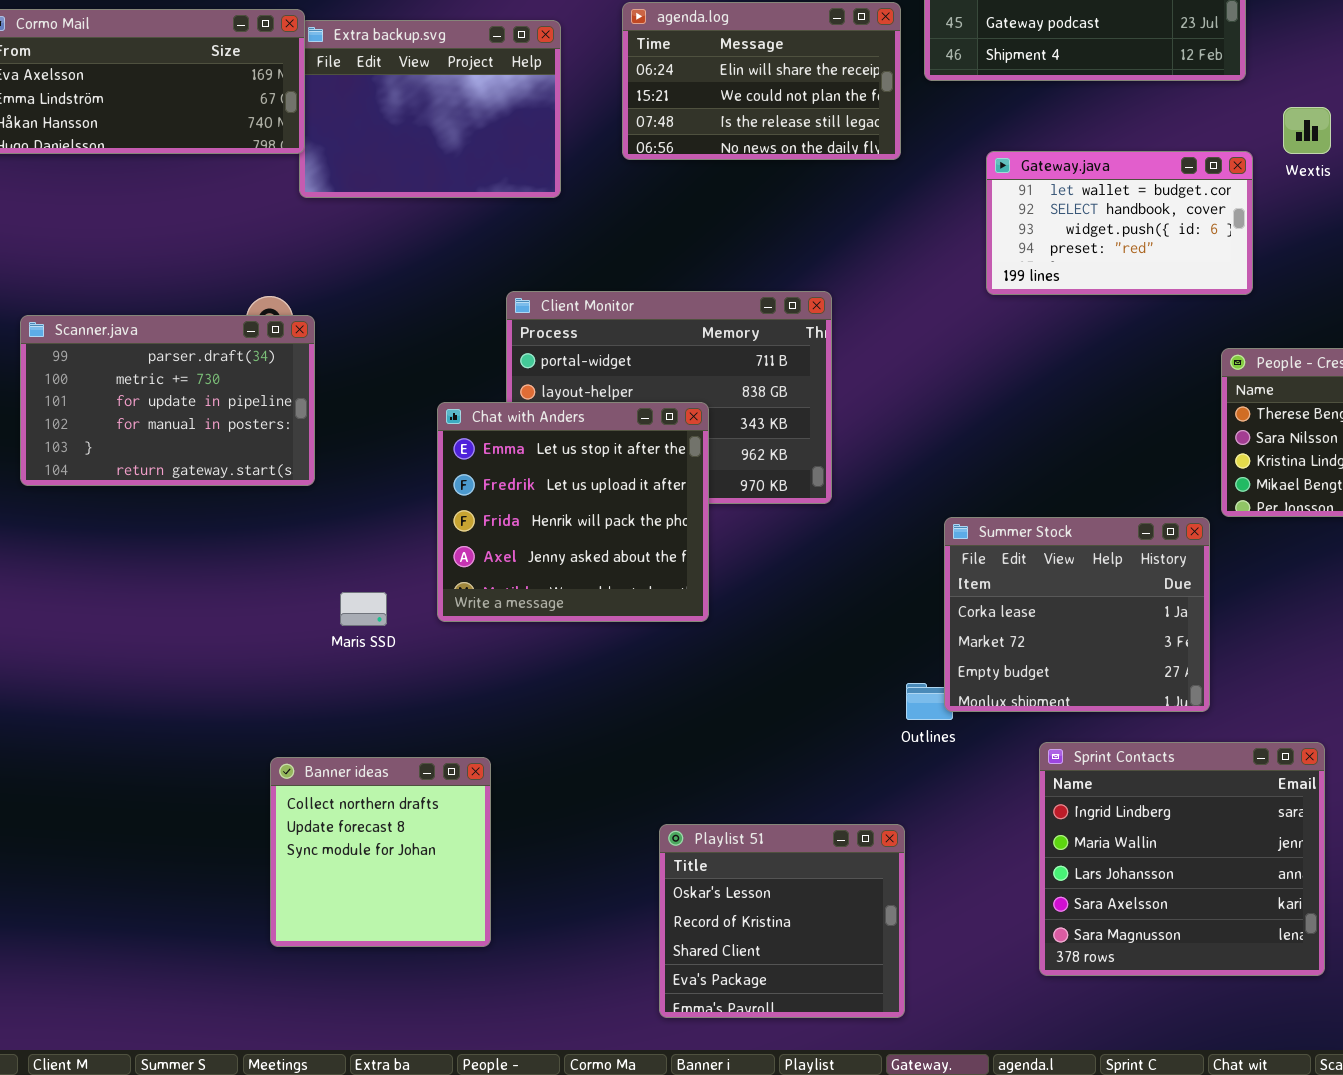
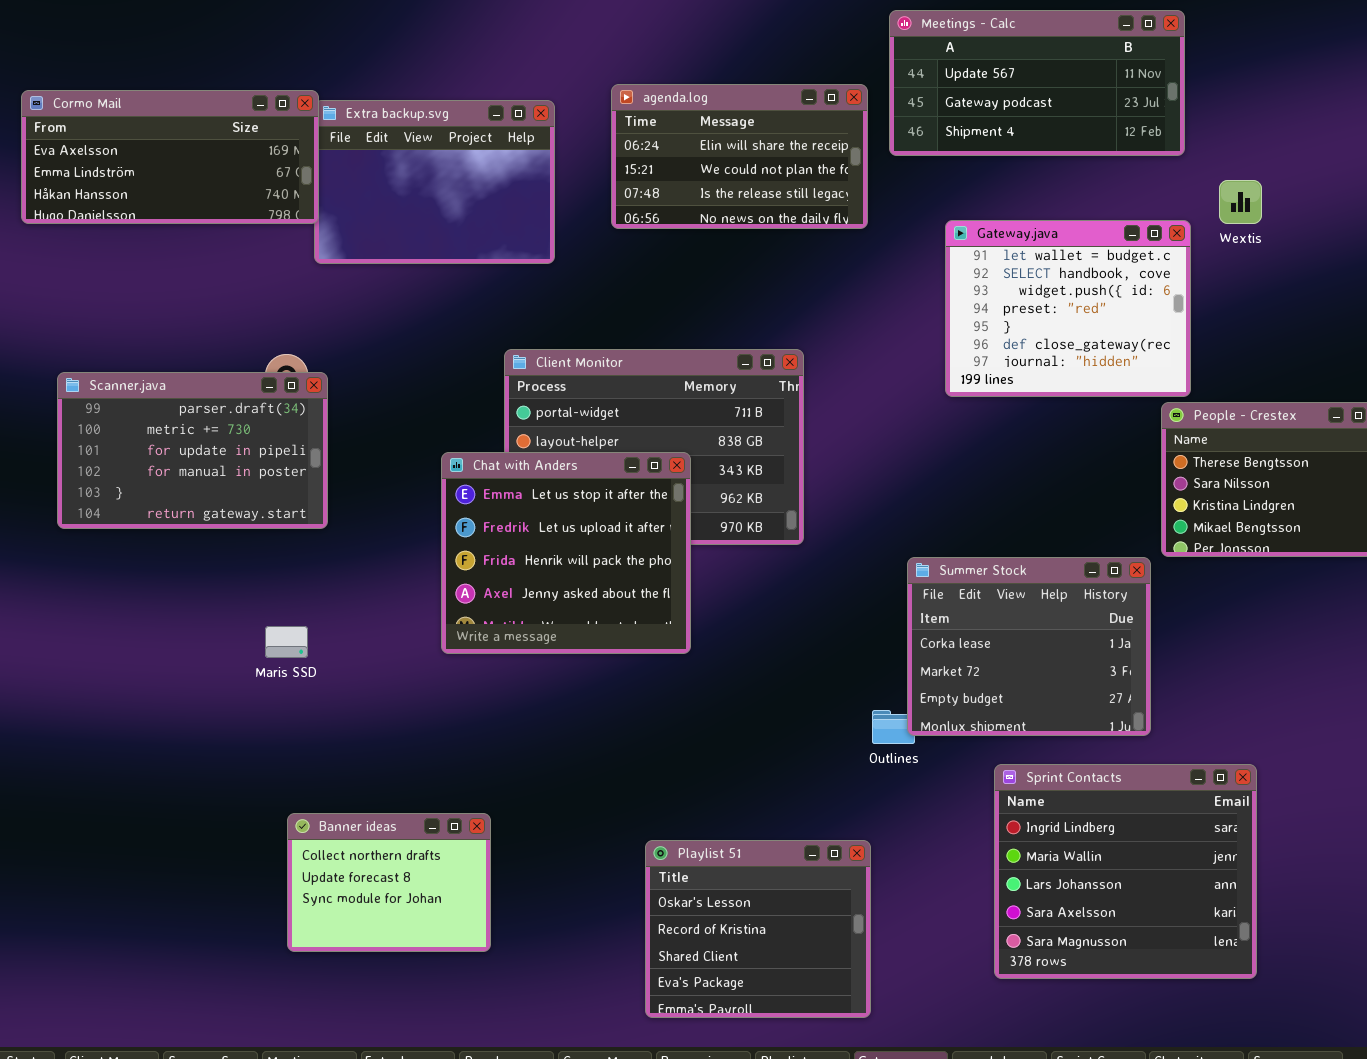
Gateway.java: [986,151,1253,295] -> [945,220,1191,397], resized
Maris SSD: [340,592,387,626] -> [265,626,308,658], moved
Banner ideas: [270,757,491,947] -> [287,813,491,952], resized

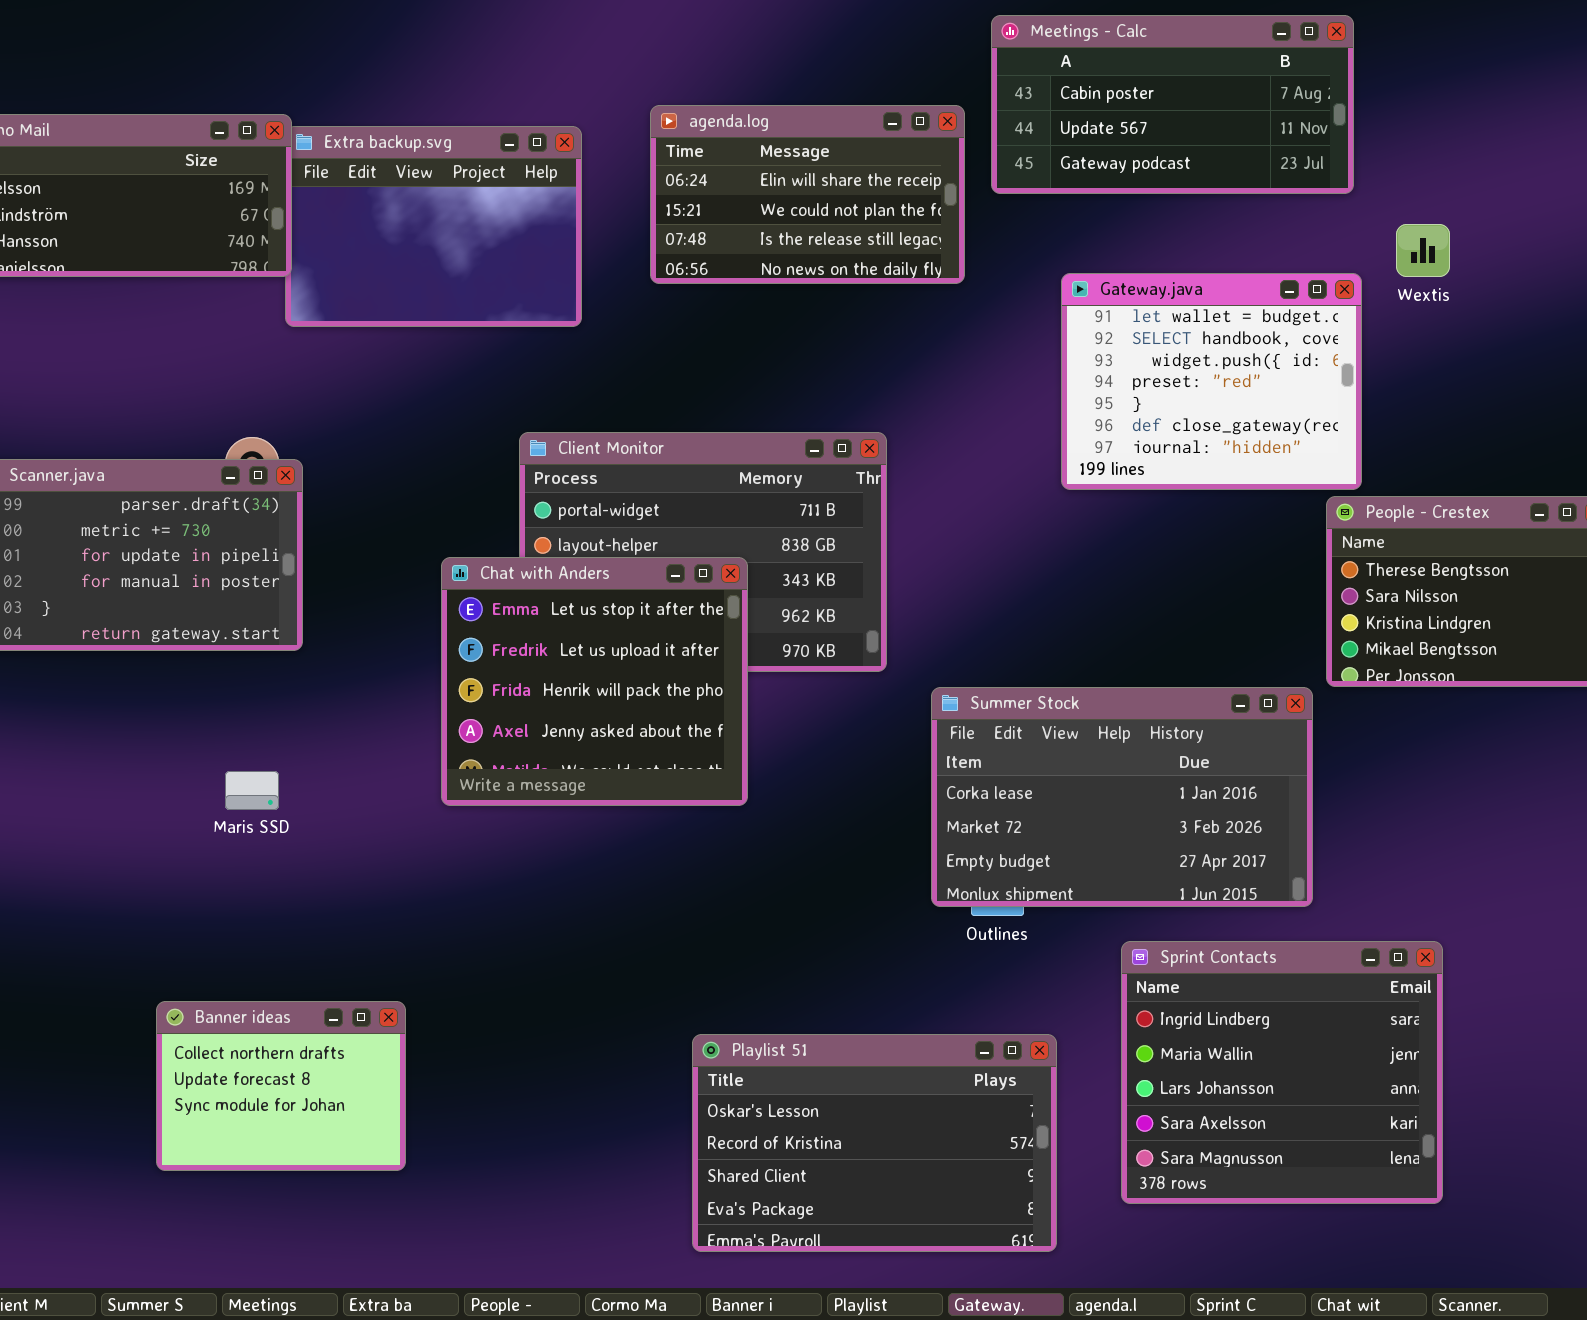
Meetings - Calc: [889,10,1185,156] -> [991,15,1354,194], scrolled up 1 row
Summer Stock: [907,557,1151,736] -> [931,687,1313,907], resized
Banner ideas: [287,813,491,952] -> [156,1001,406,1171], moved
Playlist 51: [645,840,871,1018] -> [692,1034,1057,1252], resized

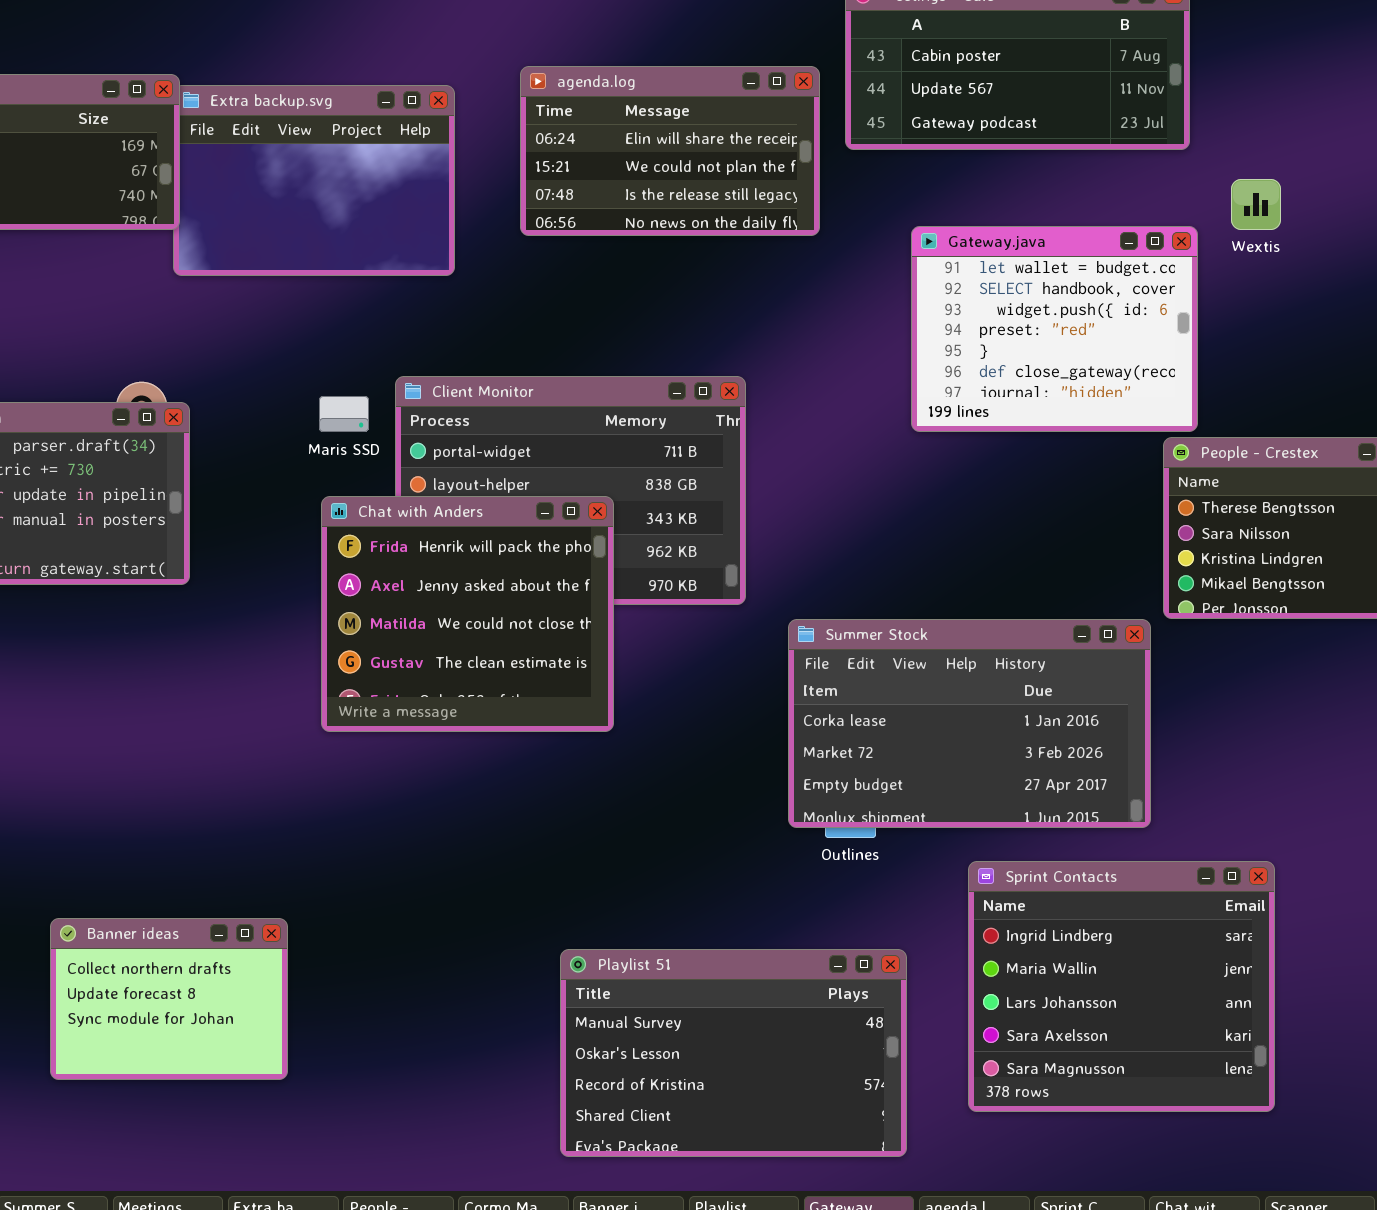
Chat with Anders: [441,557,748,806] -> [321,496,614,732], scrolled down 2 rows
Maris SSD: [225,771,279,810] -> [319,396,369,432], moved
Playlist 51: [692,1034,1057,1252] -> [560,949,907,1157], scrolled up 1 row

